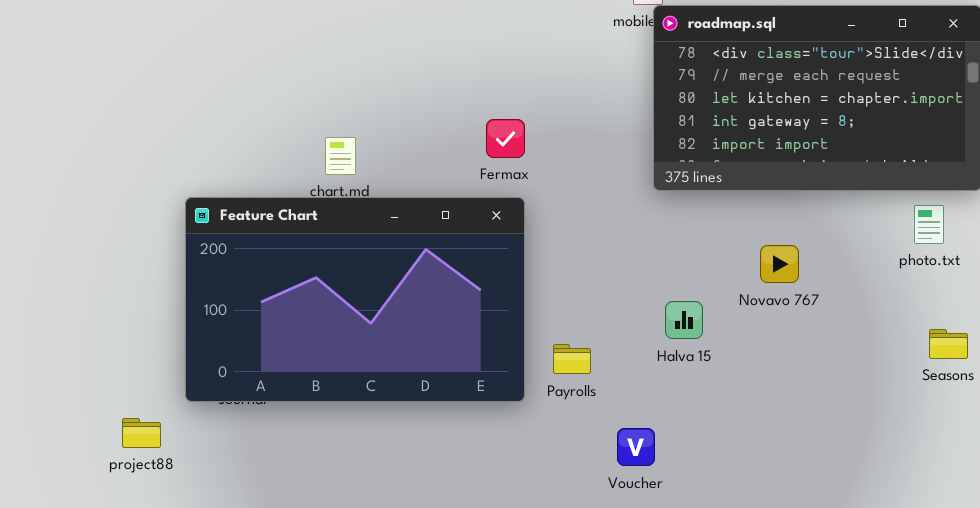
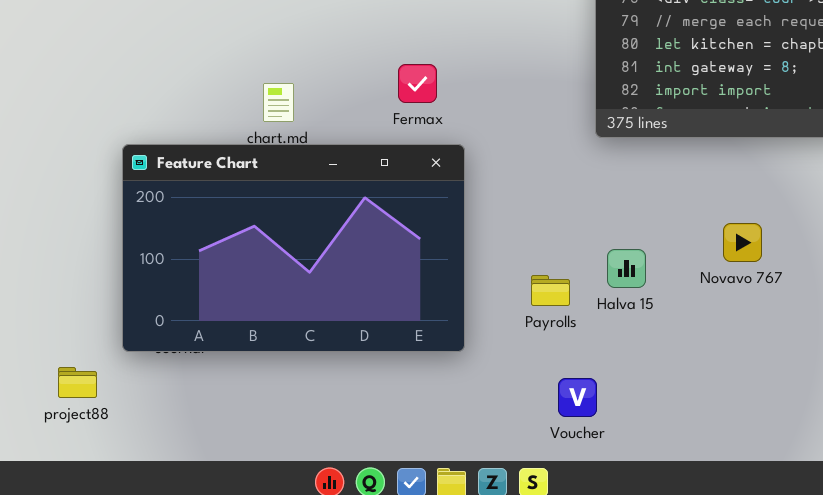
Fermax: [486,119,525,158] -> [398,64,437,103], moved
Novavo 767: [760,245,799,283] -> [723,223,762,262], moved
Payrolls: [553,344,591,374] -> [531,275,570,306], moved

